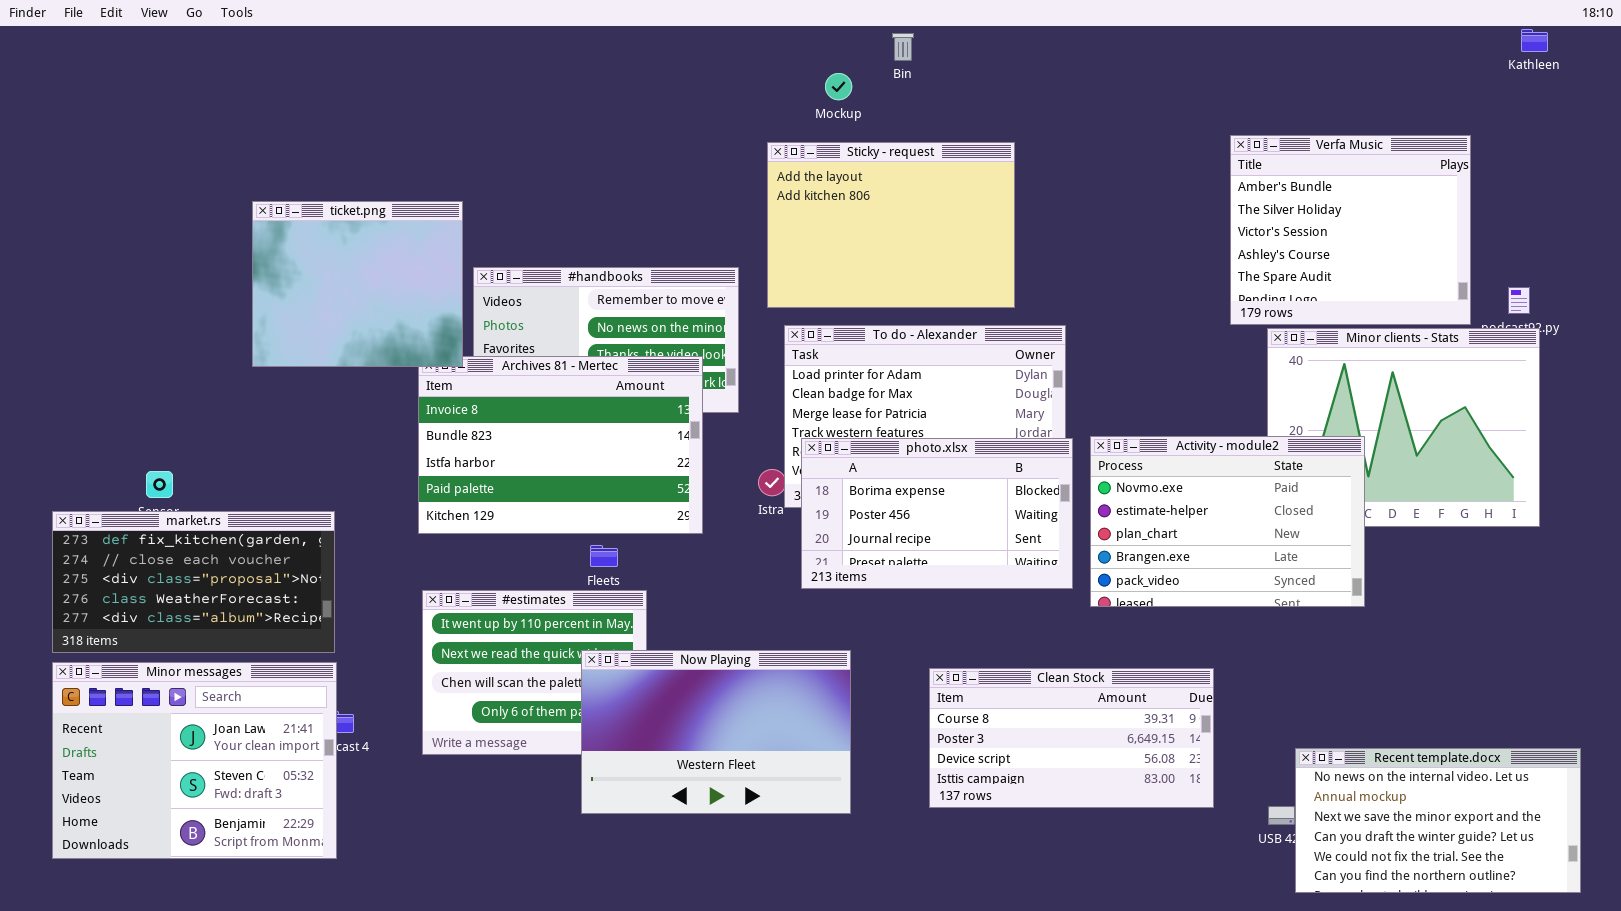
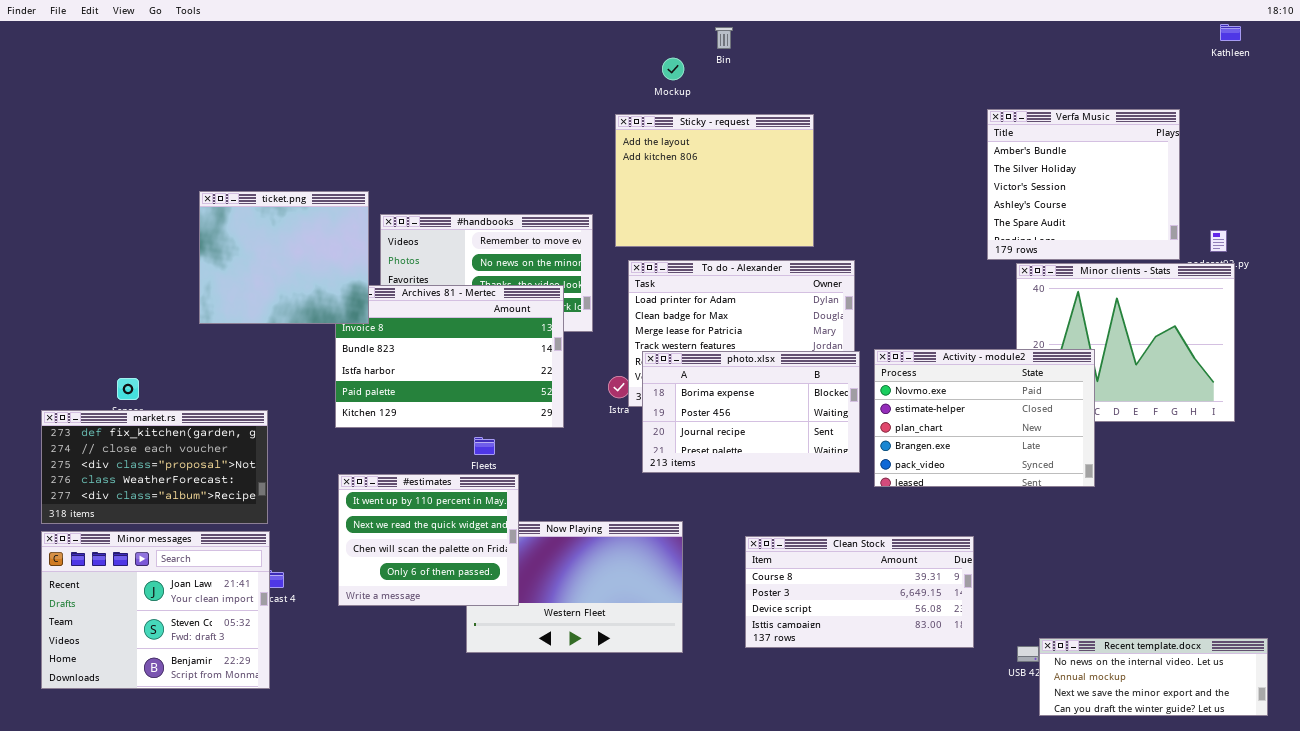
ticket.png: [252,201,463,367] -> [199,191,369,324], moved
#estimates: [422,590,647,755] -> [338,474,519,606], raised
Recent template.docx: [1295,748,1581,893] -> [1039,638,1268,716], resized

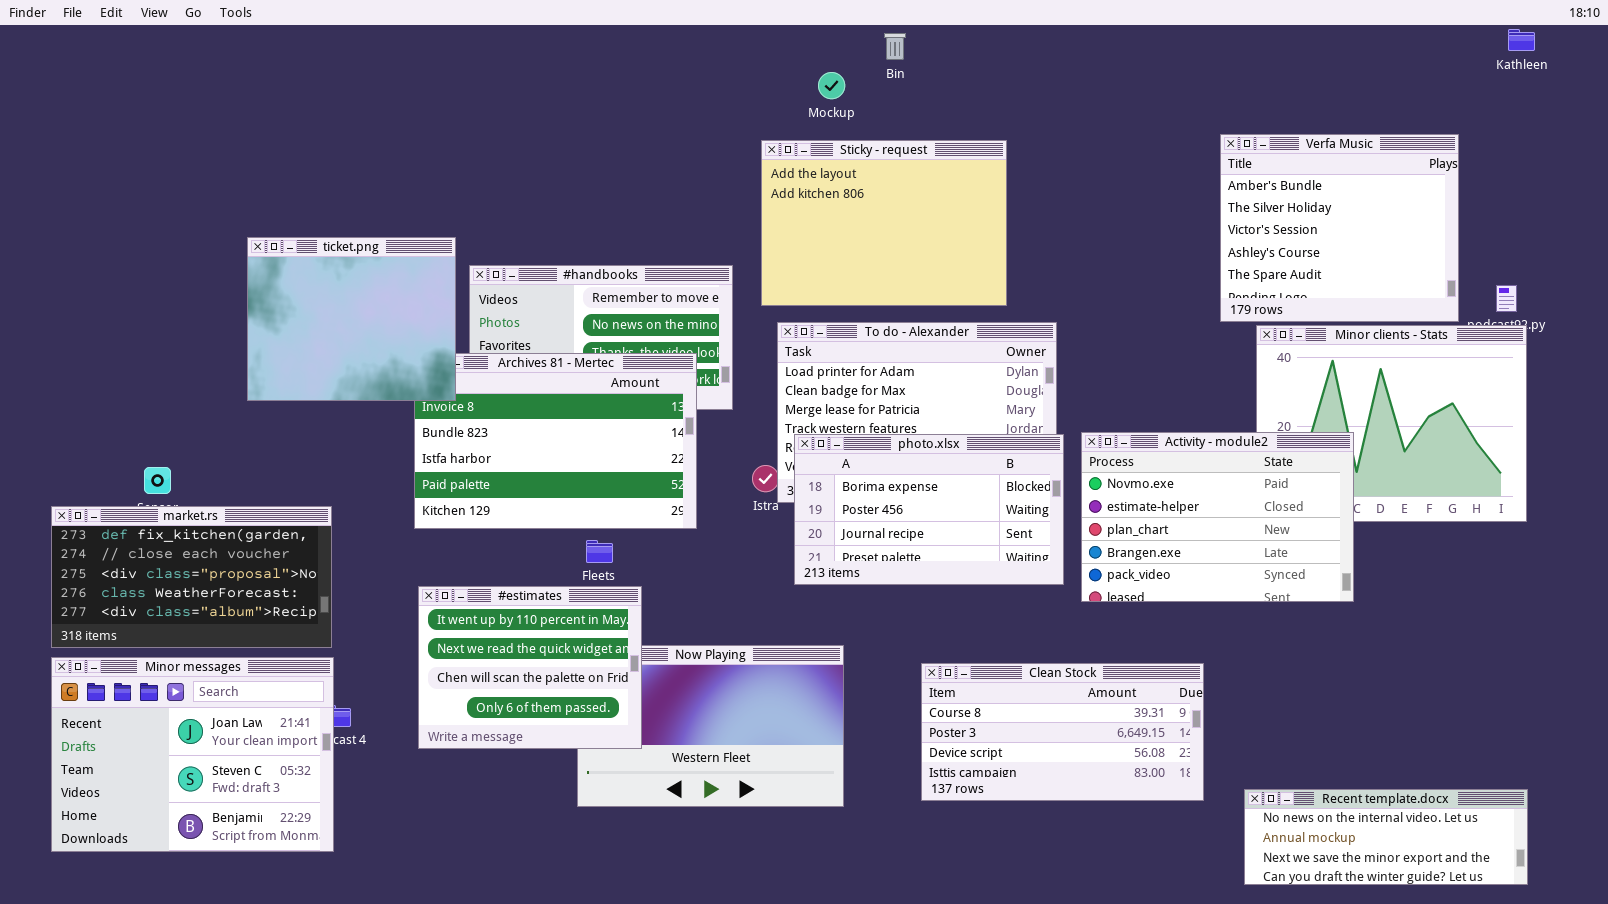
Recent template.docx: [1039,638,1268,716] -> [1244,789,1528,885], moved

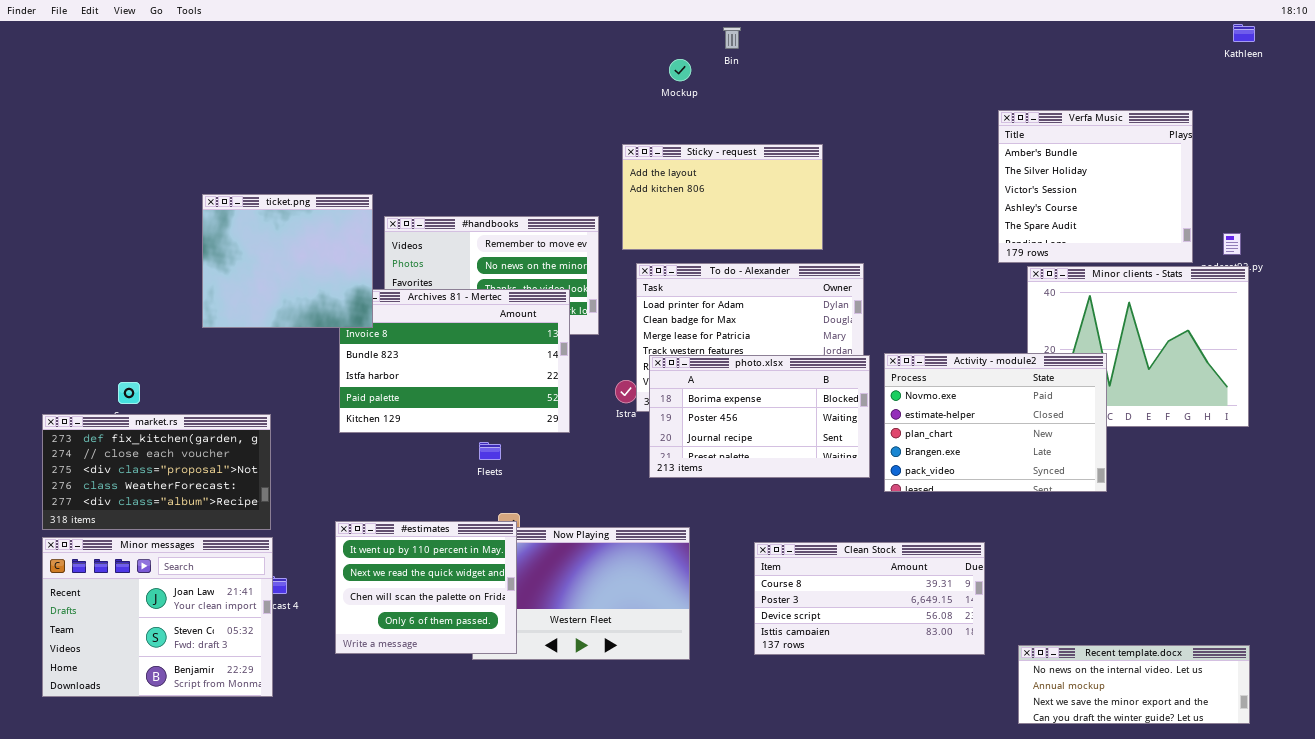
Sticky - request: [761,140,1007,306] -> [622,144,823,250], resized
#estimates: [418,586,642,749] -> [335,521,517,654], moved

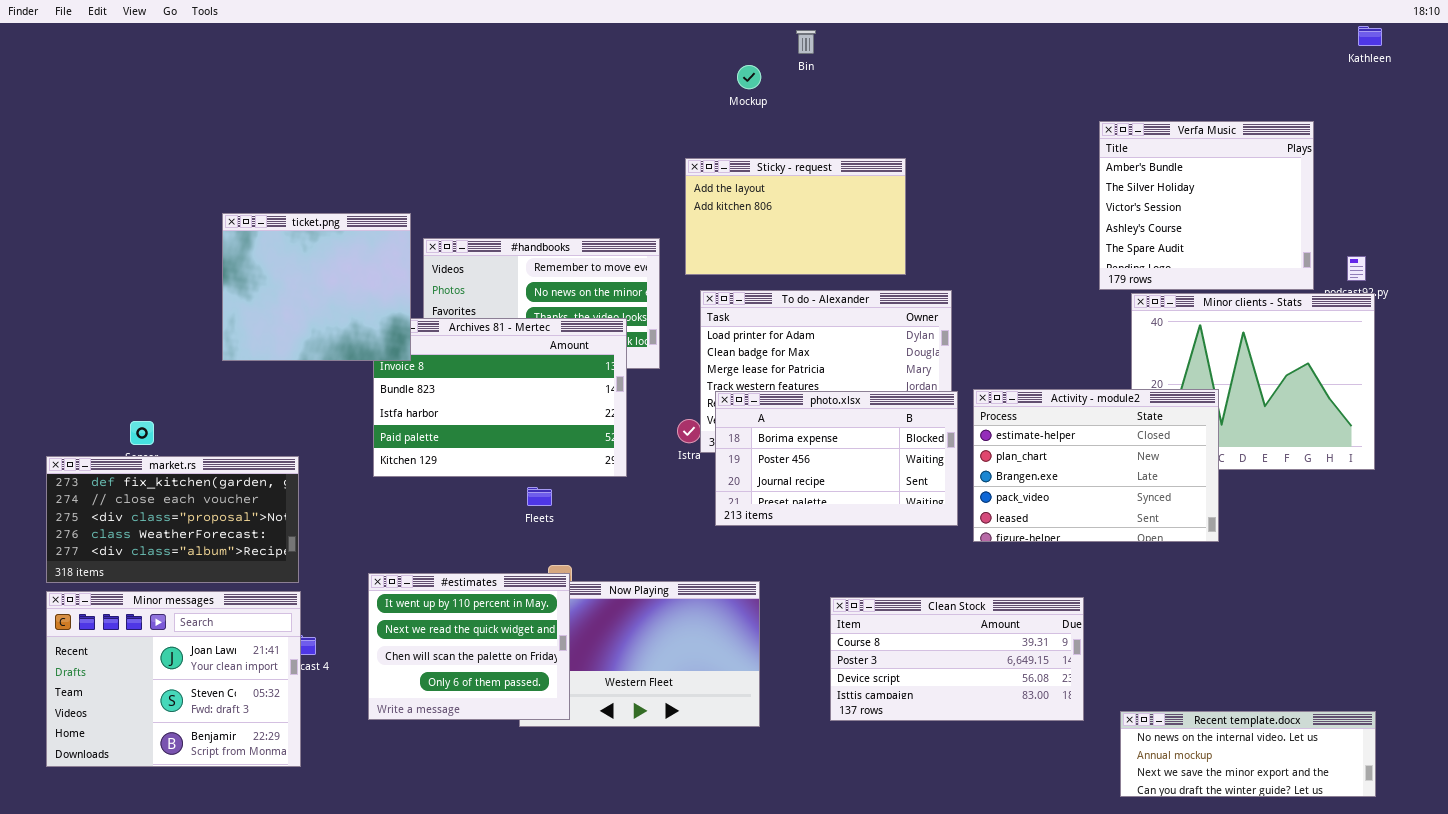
Activity - module2: [884,353,1107,492] -> [973,389,1219,542], scrolled down 1 row

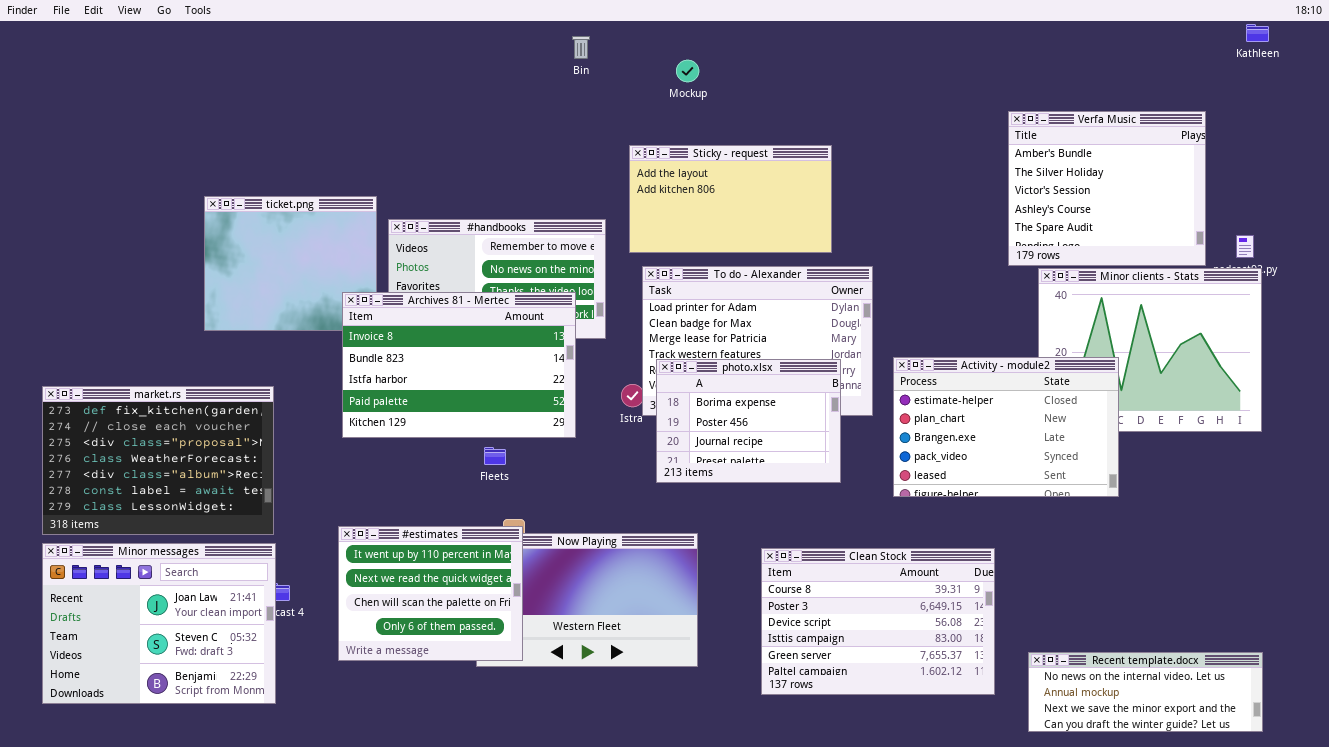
Bin: [796,30,816,54] -> [572,36,590,59], moved
Archives 81 - Mertec: [373,318,627,477] -> [342,292,576,438], raised
photo.xlsx: [715,391,958,526] -> [656,359,841,483], resized
market.rs: [46,456,299,583] -> [42,386,274,535], resized
Clean Stock: [830,597,1084,721] -> [761,548,995,695], resized

